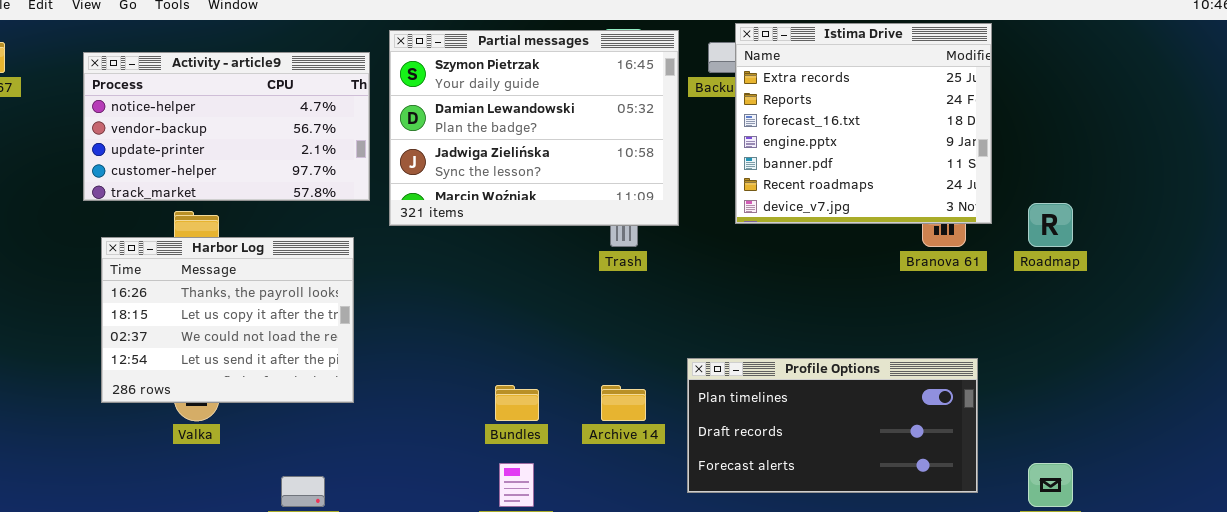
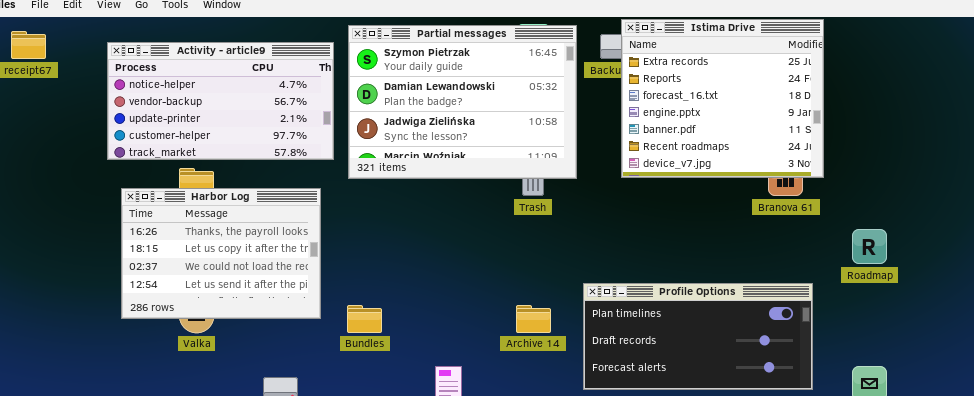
Roadmap: [1028,203,1073,247] -> [852,229,887,264], moved
Bundles: [495,385,539,421] -> [347,305,382,333], moved

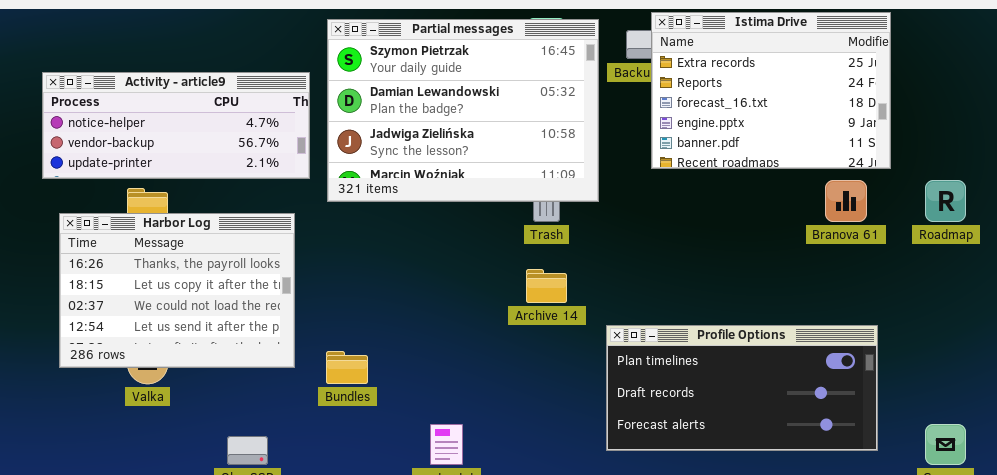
Istima Drive: [621,19,824,178] -> [651,12,891,169], resized
Activity - article9: [107,42,334,160] -> [42,72,310,179], resized
Roadmap: [852,229,887,264] -> [925,180,966,222], moved
Archive 14: [516,305,551,333] -> [526,269,567,303], moved

